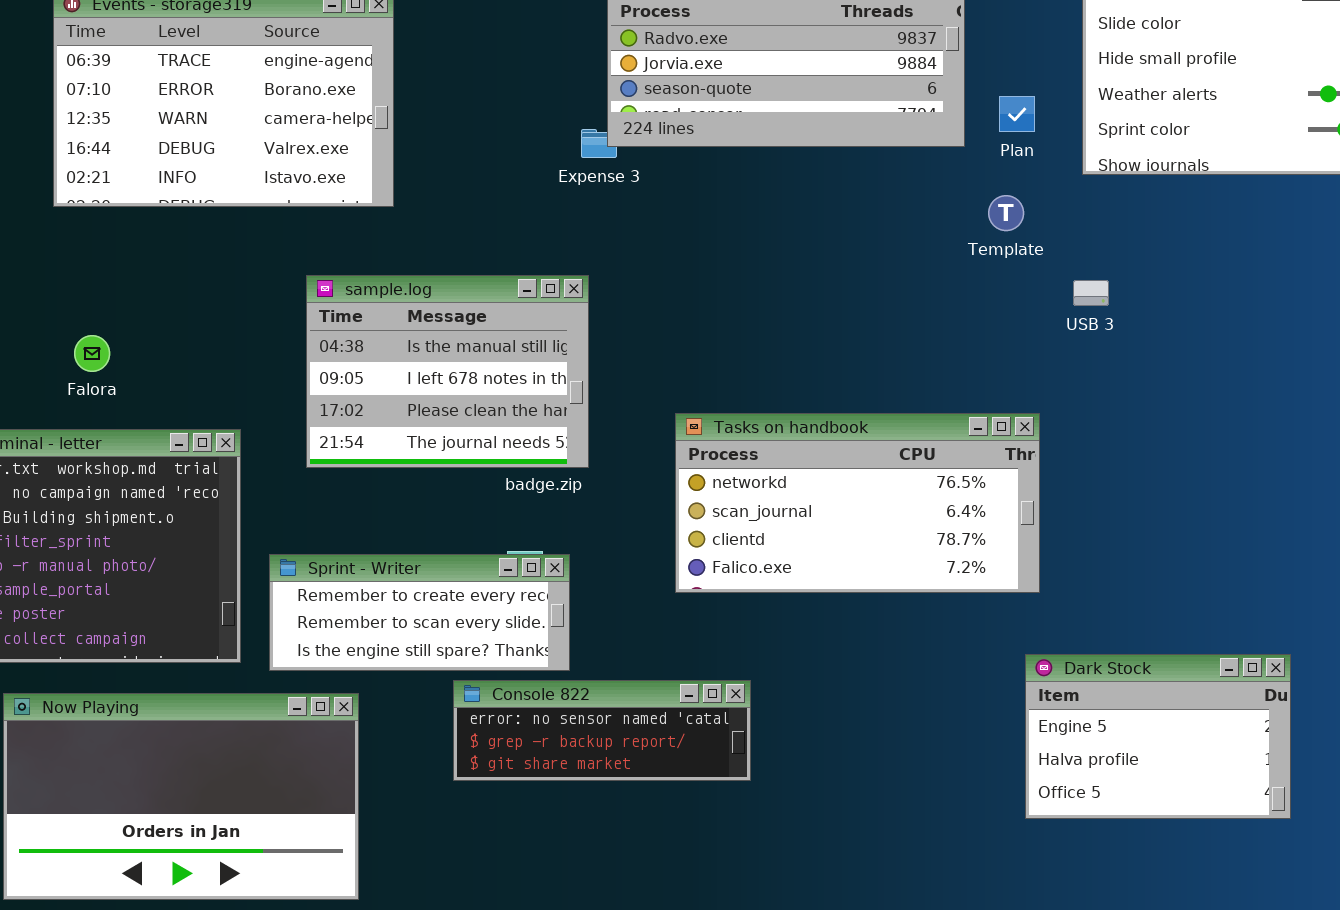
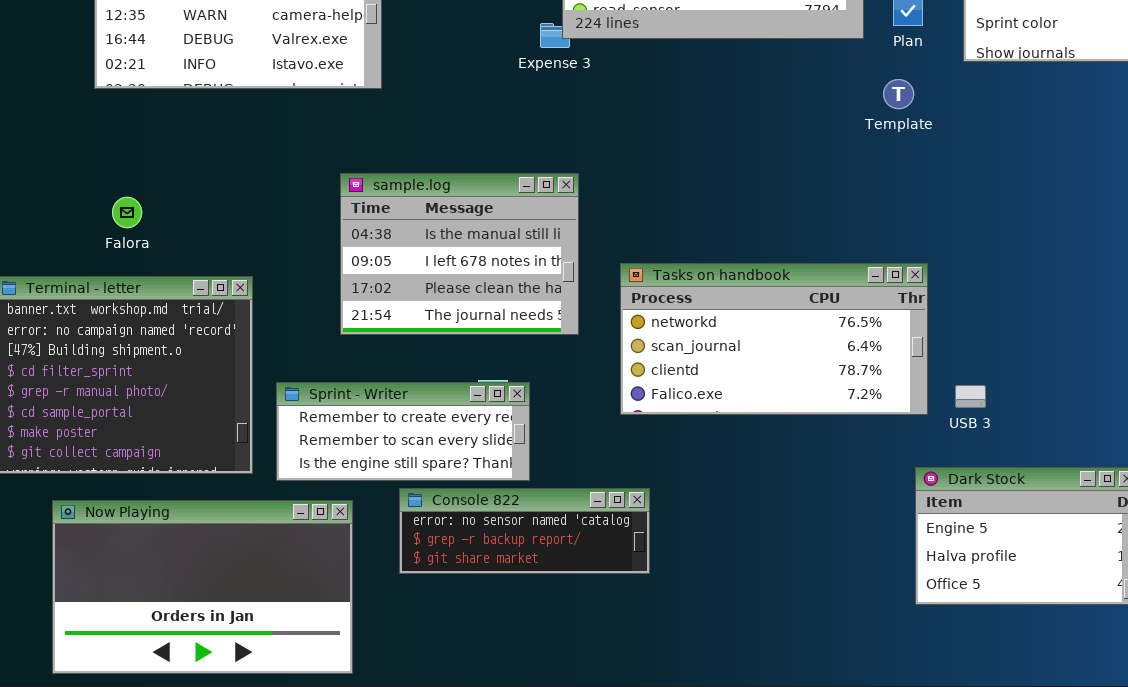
sample.log: [306,275,589,468] -> [340,173,579,335], moved
USB 3: [1073,280,1109,306] -> [955,385,986,408], moved
Console 822: [453,680,751,781] -> [399,488,650,574], moved

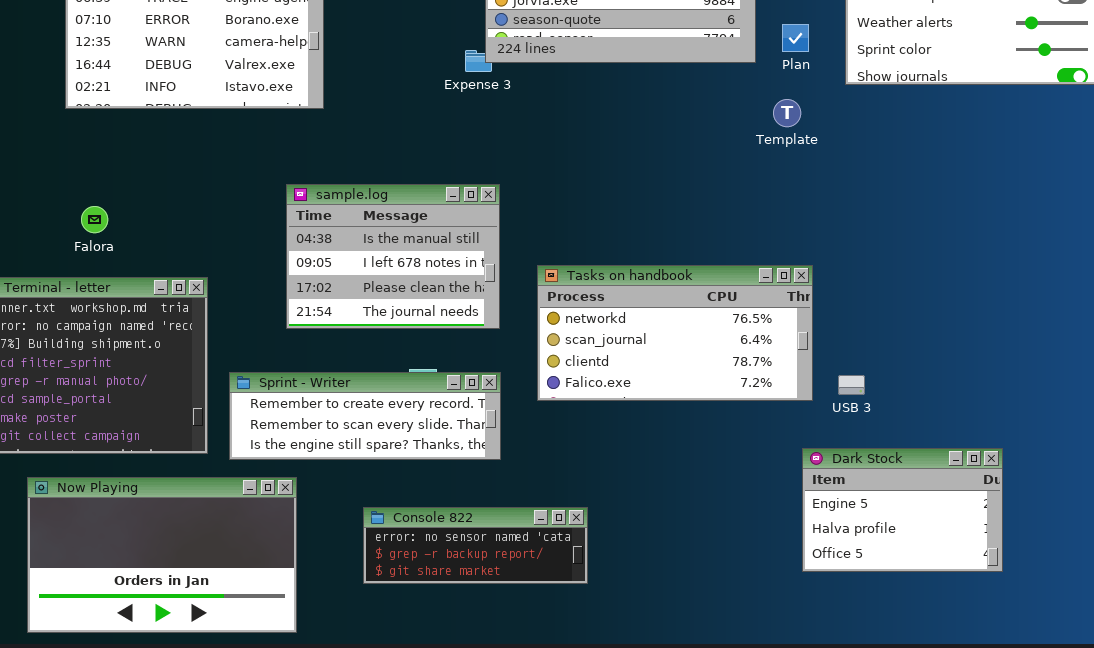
Sprint - Writer: [276,382,530,481] -> [229,372,501,460], resized
Console 822: [399,488,650,574] -> [363,507,588,584], moved

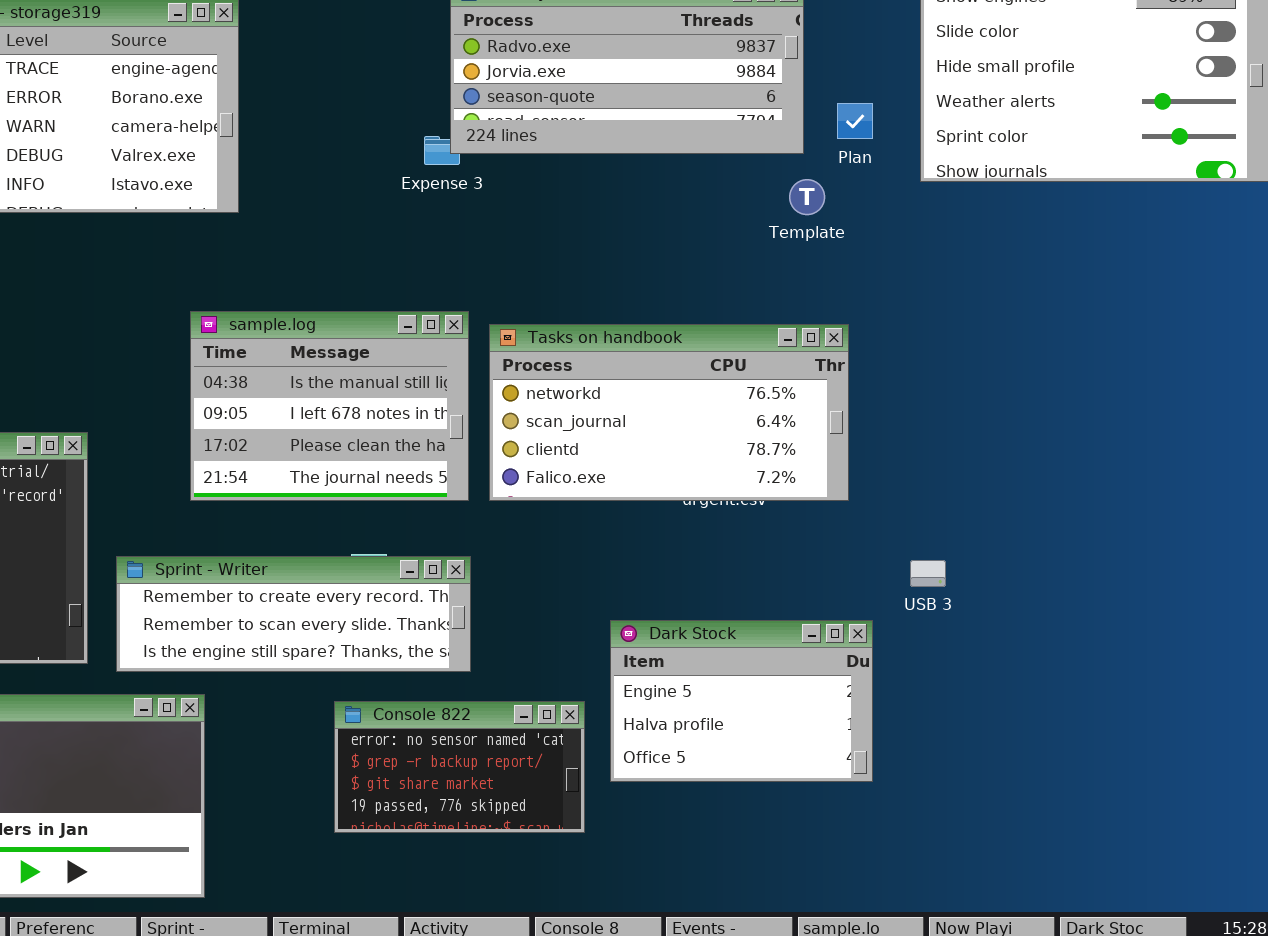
Template: [773,99,801,127] -> [789,179,825,215], moved
Tasks on handbook: [537,265,813,401] -> [489,324,849,501], moved
Dark Stock: [802,448,1003,572] -> [610,620,873,782], moved
Console 822: [363,507,588,584] -> [334,701,585,833], resized

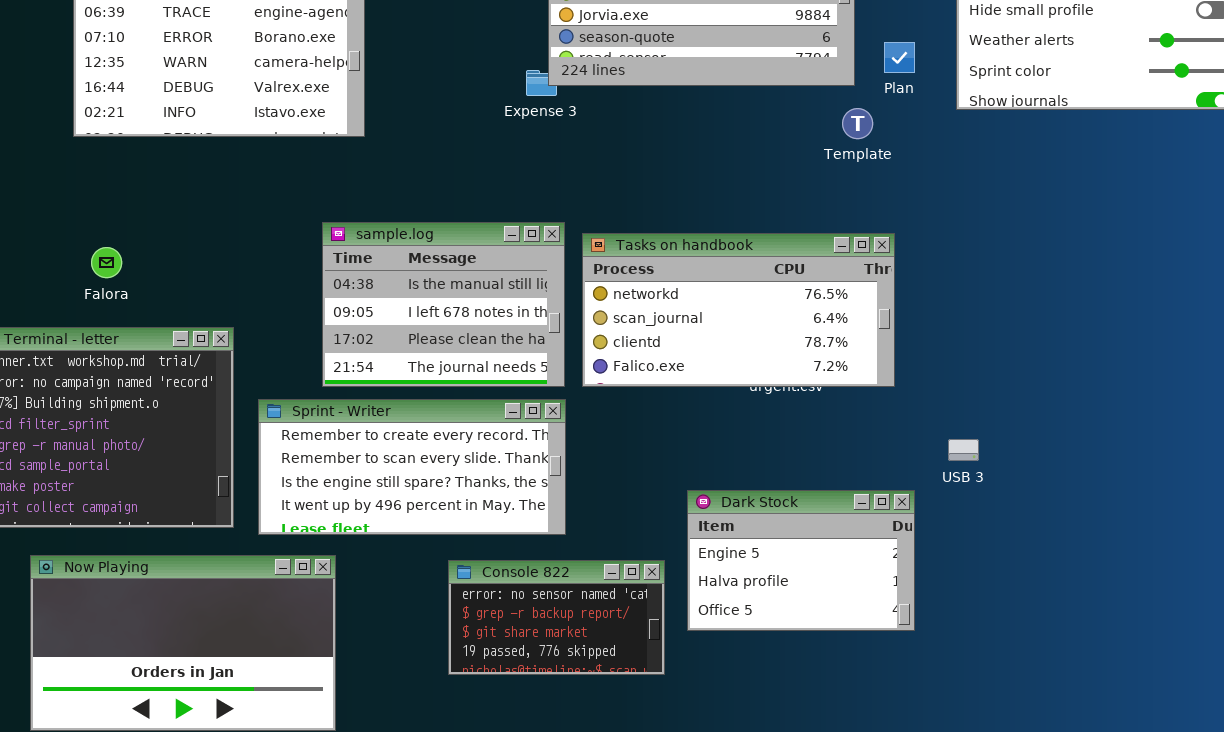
Sprint - Writer: [116,556,471,672] -> [258,399,566,535], resized

